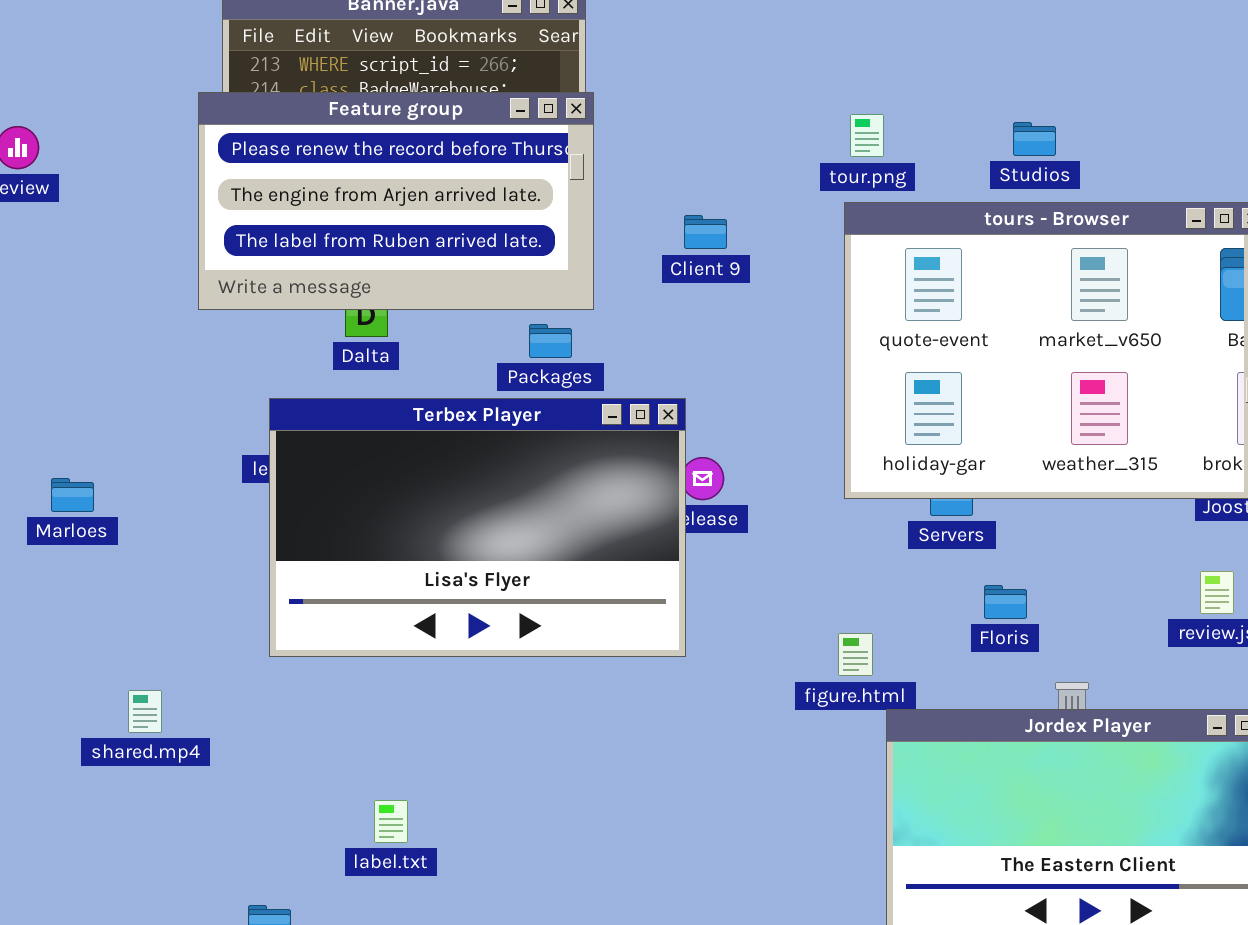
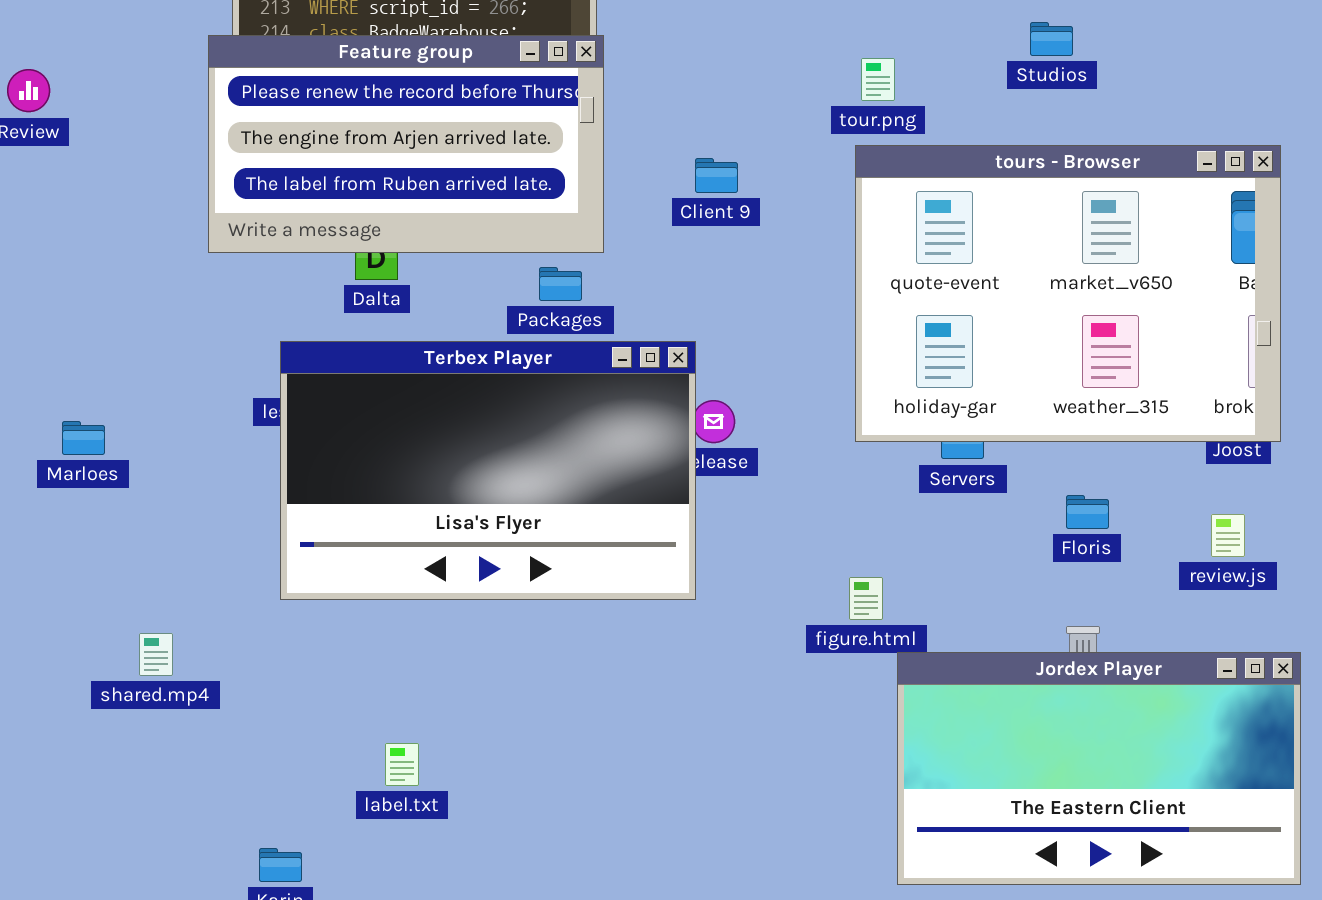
Studios: [1013,122,1056,156] -> [1030,22,1073,56], moved
Floris: [984,585,1027,619] -> [1066,495,1109,529], moved

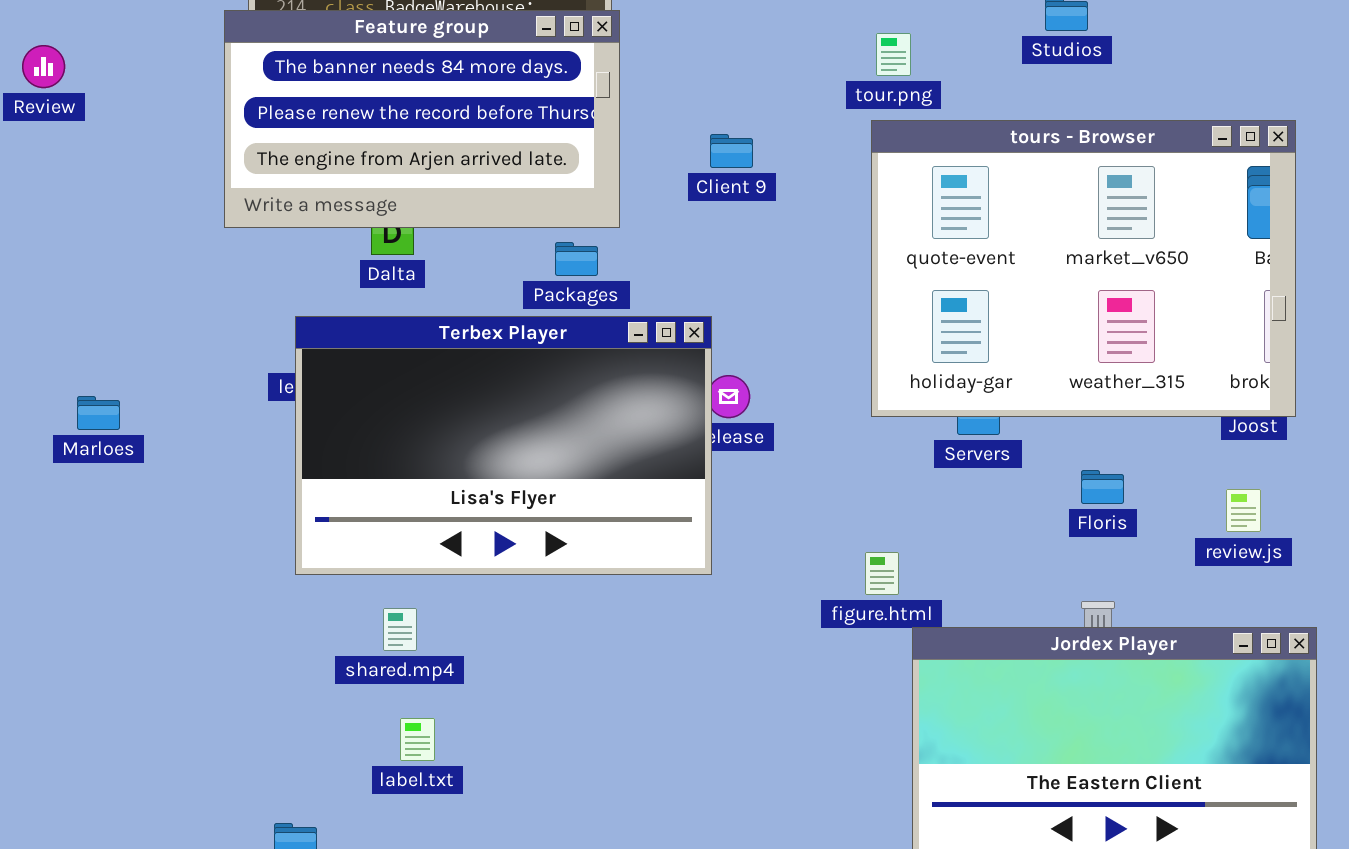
Feature group: [208,35,604,253] -> [224,10,620,228], scrolled up 1 row
shared.mp4: [139,633,173,676] -> [383,608,417,651], moved

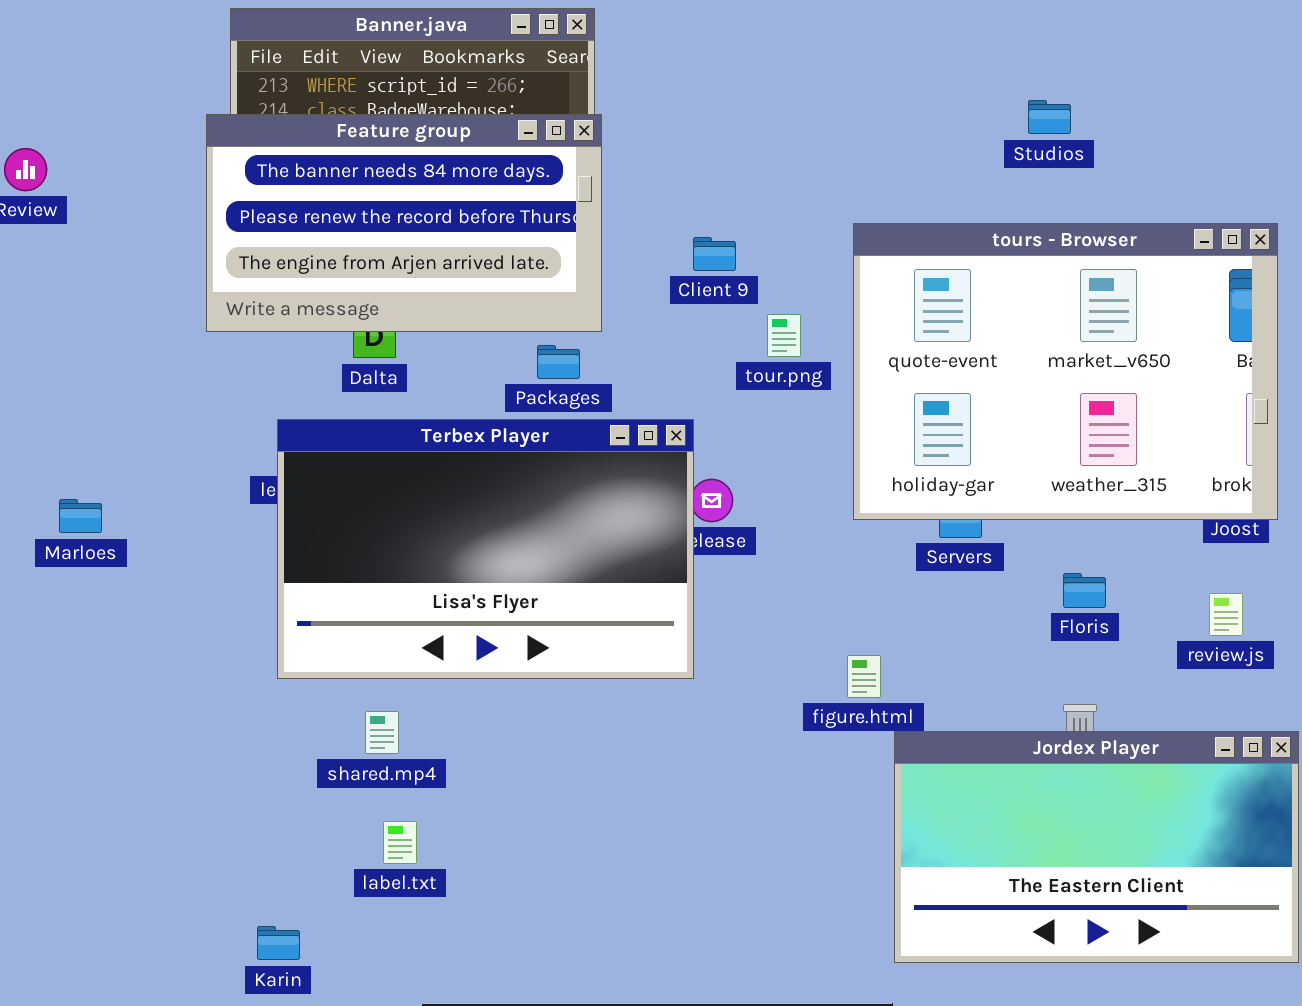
tour.png: [876,33,911,76] -> [767,314,801,357], moved

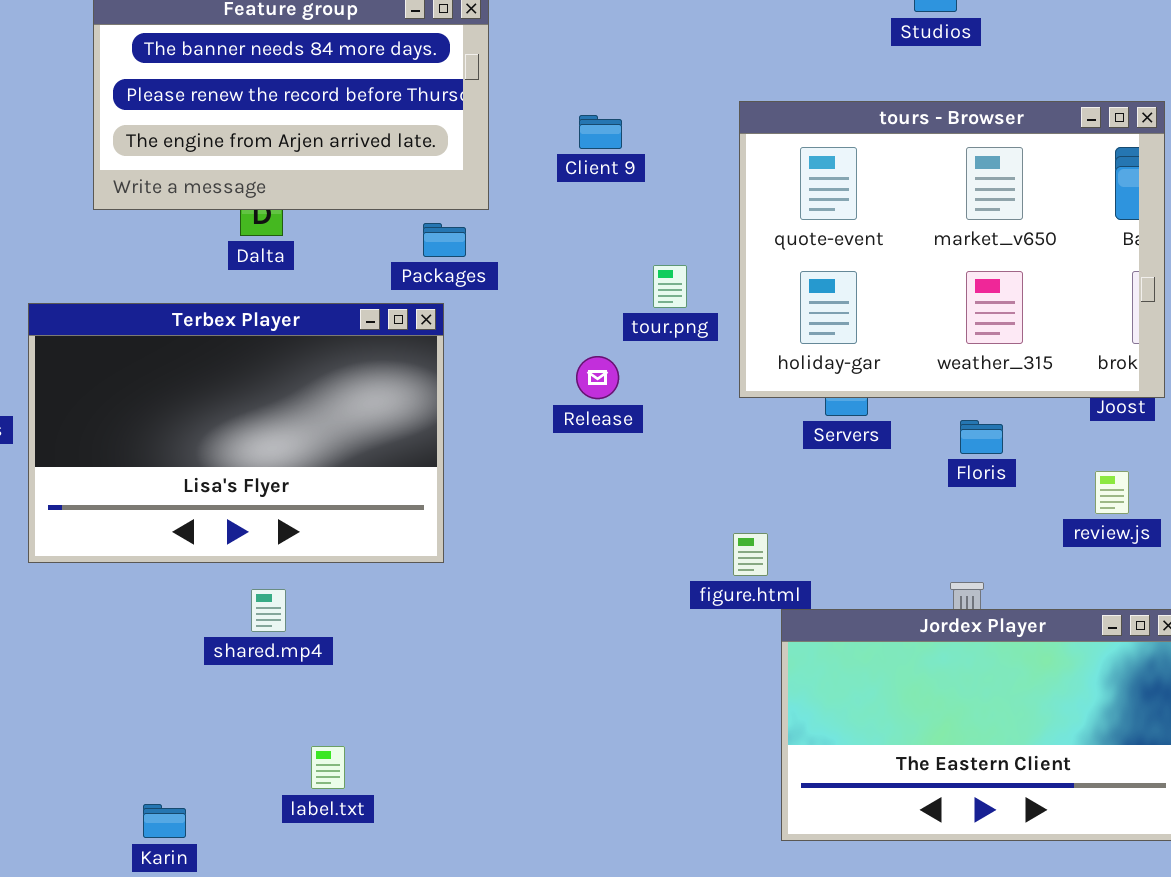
tour.png: [767,314,801,357] -> [653,265,687,308], moved
Terbex Player: [277,419,694,679] -> [28,303,444,563], moved
Floris: [1063,573,1106,608] -> [960,420,1003,454], moved
label.txt: [383,821,417,864] -> [311,746,345,789], moved

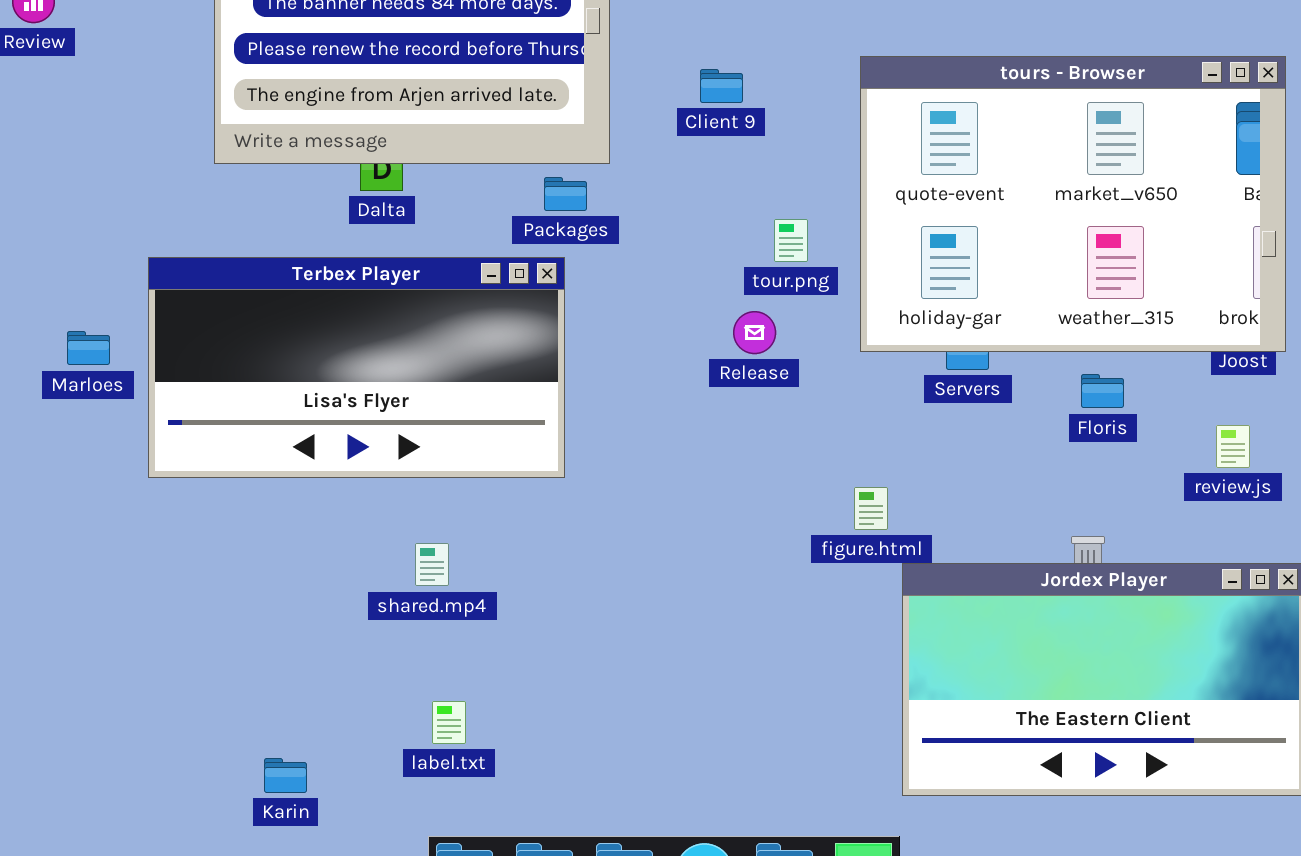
Terbex Player: [28,303,444,563] -> [148,257,565,478], resized
Release: [576,356,619,399] -> [733,311,776,354], moved
shared.mp4: [251,589,286,632] -> [415,543,449,586], moved

